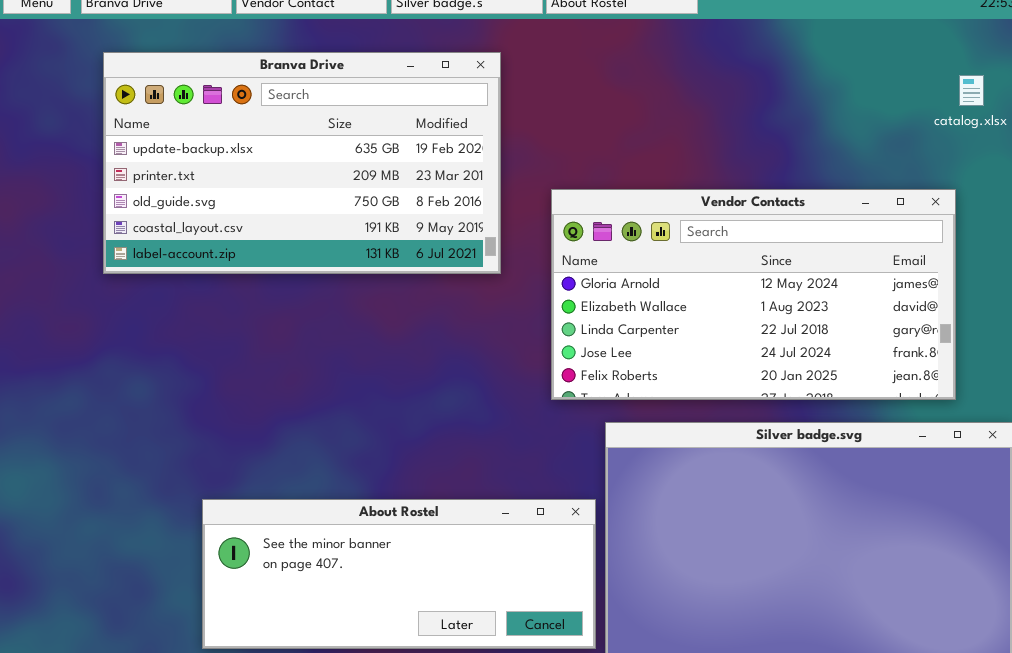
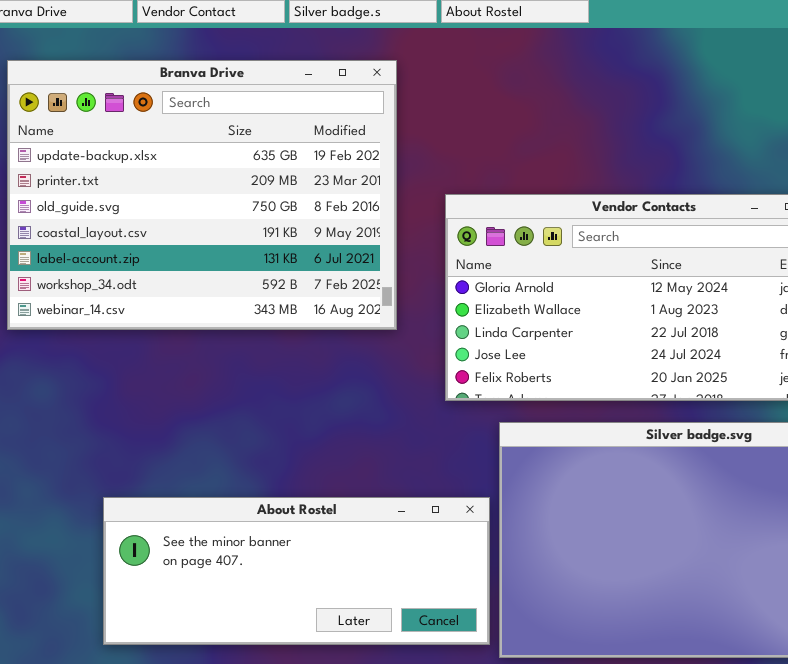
Branva Drive: [103,52,501,274] -> [7,60,397,330], resized

